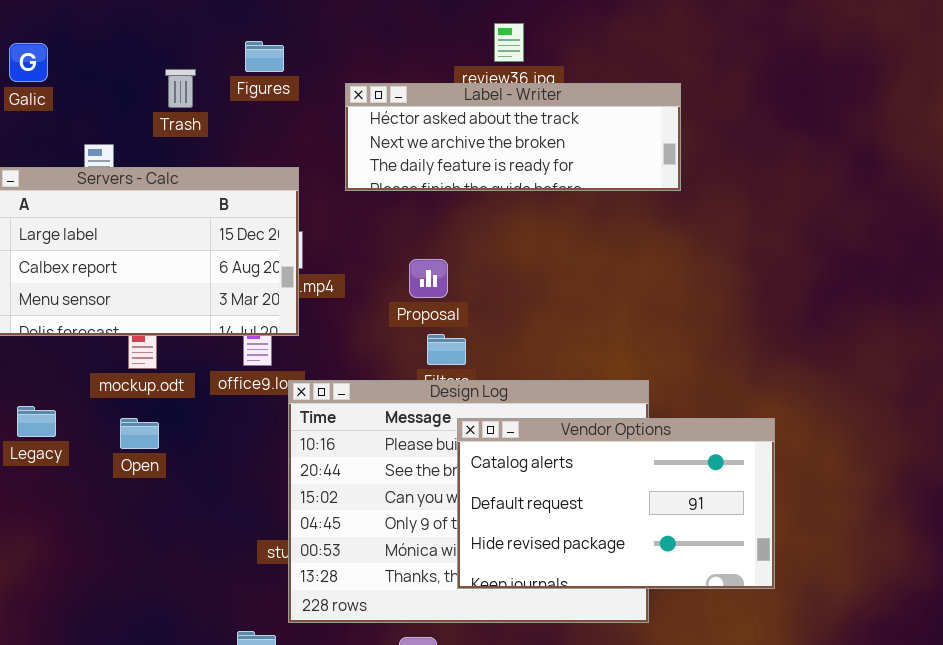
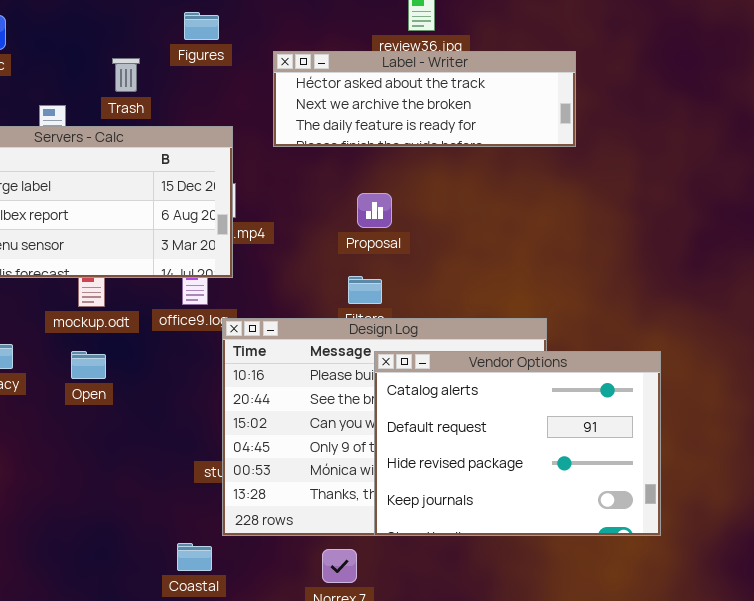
Trash: [165,69,196,108] -> [112,58,140,92], moved
Proposal: [409,259,448,298] -> [357,193,392,228], moved
Vendor Options: [457,418,775,589] -> [374,351,661,536], resized

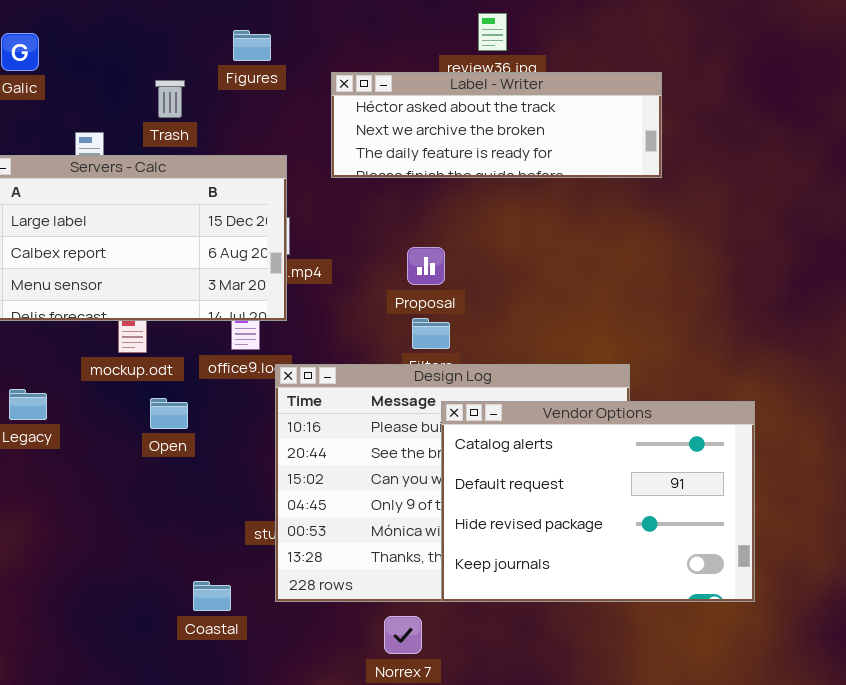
Proposal: [357,193,392,228] -> [407,247,445,285], moved
Open: [71,351,106,379] -> [150,398,188,429], moved
Coastal: [177,543,212,571] -> [193,581,231,611], moved

